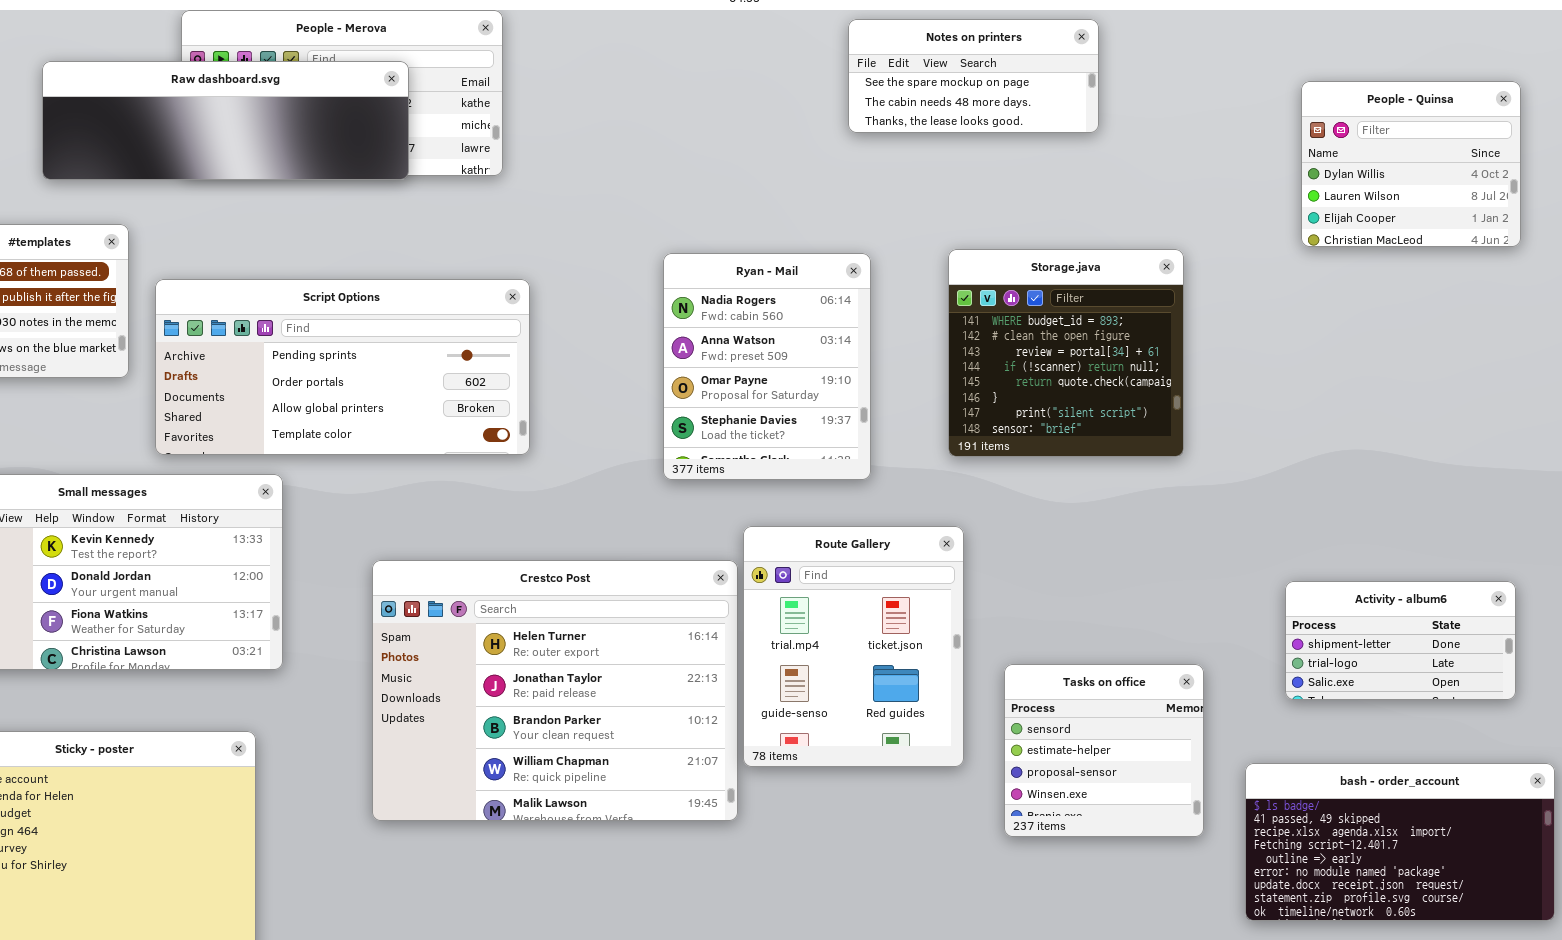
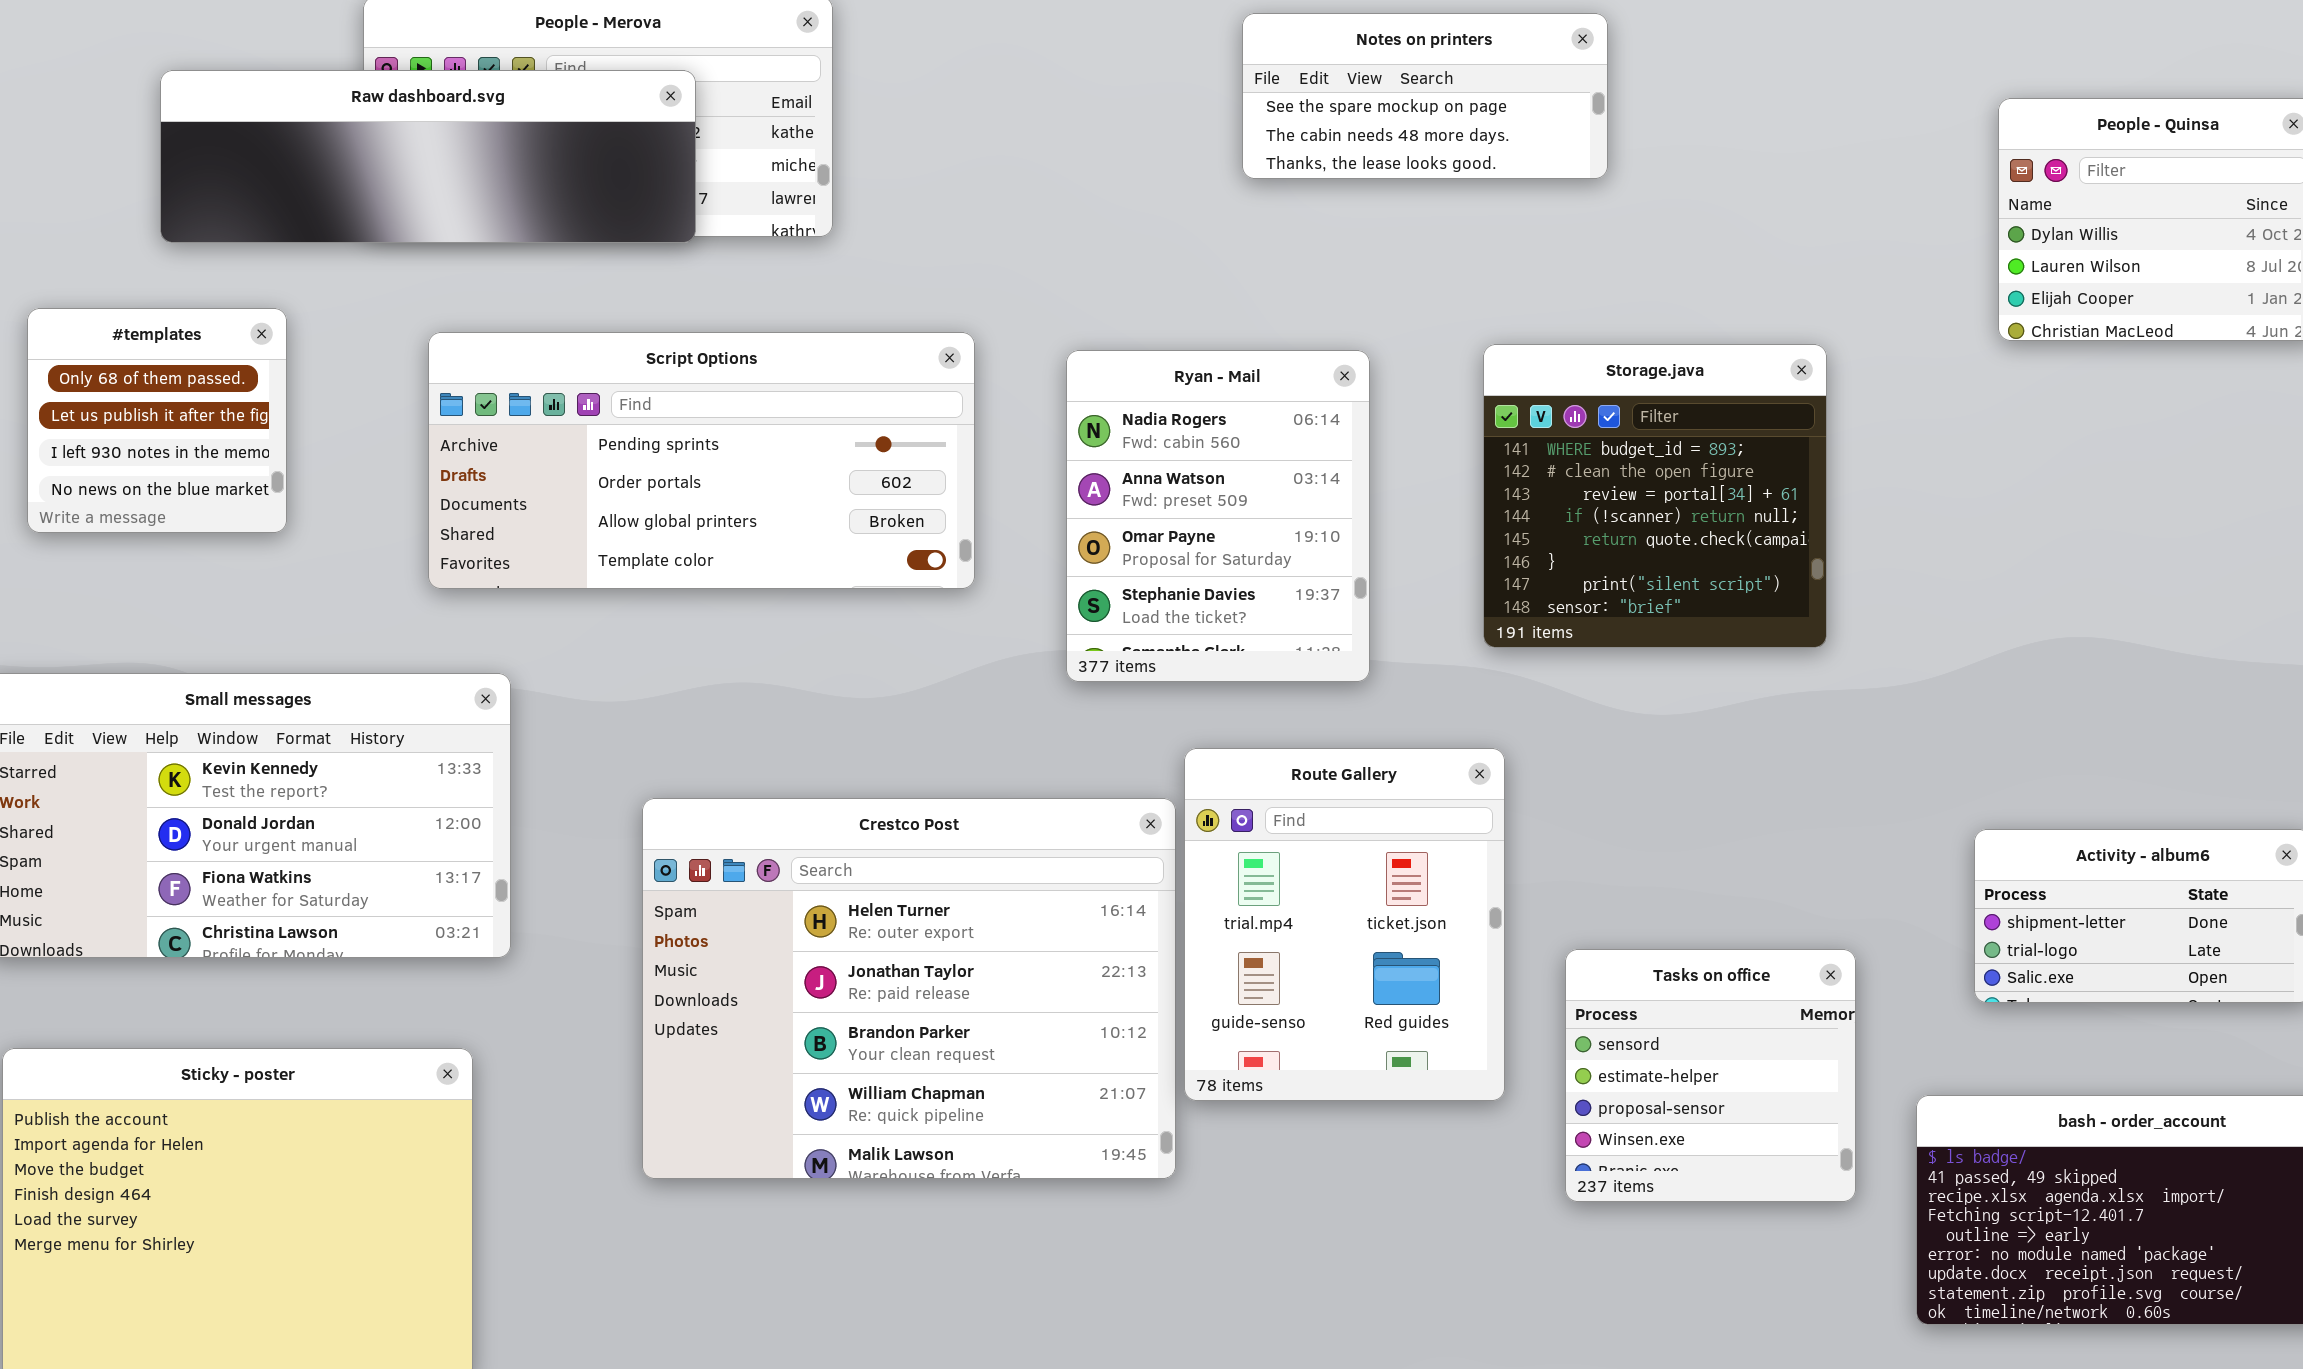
Notes on printers: [848,19,1099,133] -> [1242,13,1608,179], moved
Script Options: [155,279,530,455] -> [428,332,975,589], moved

